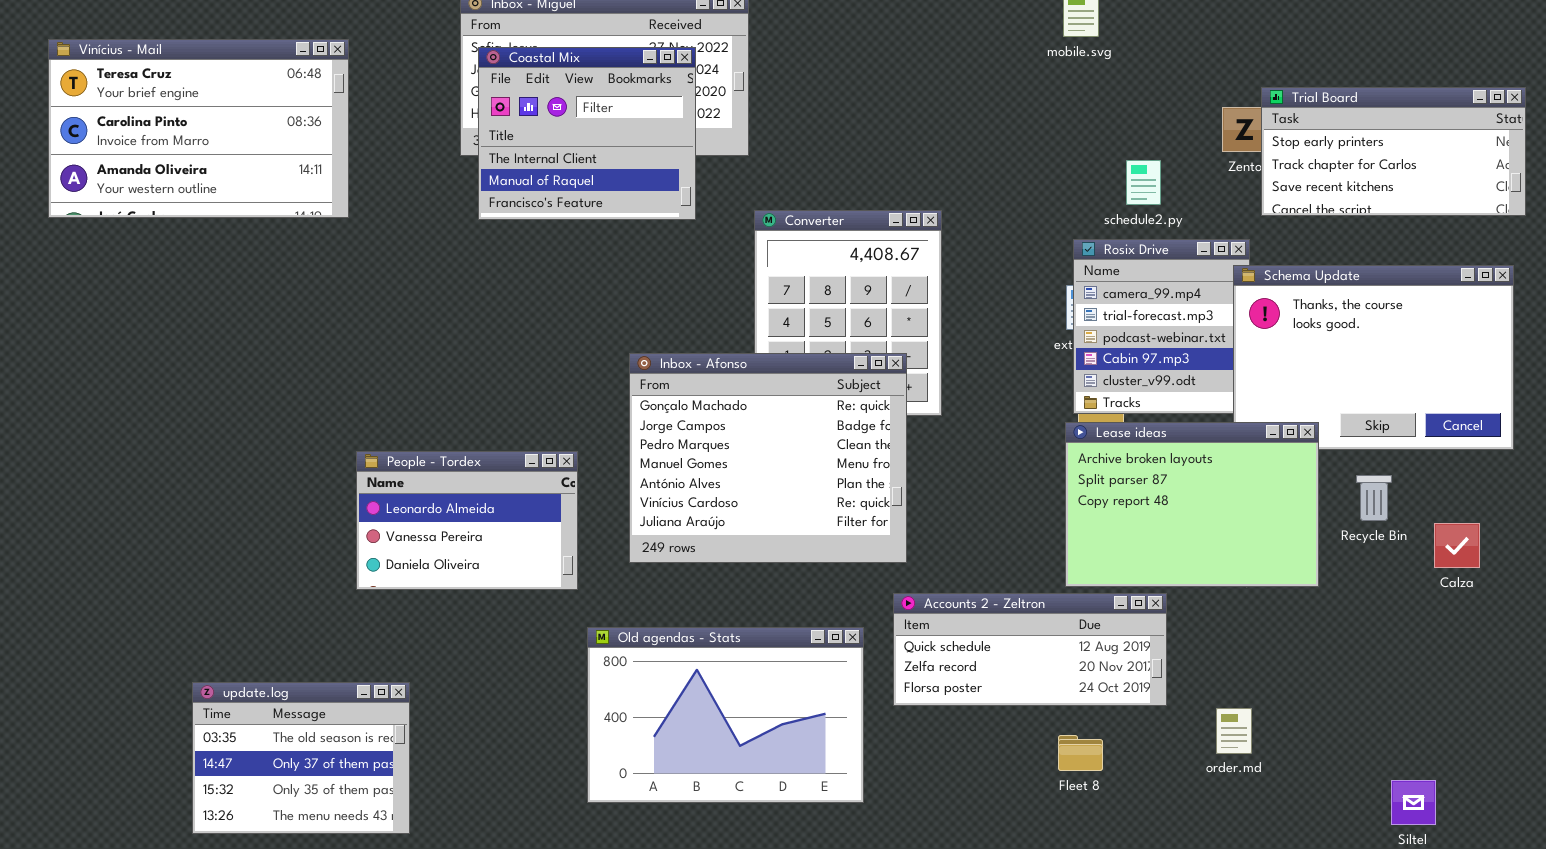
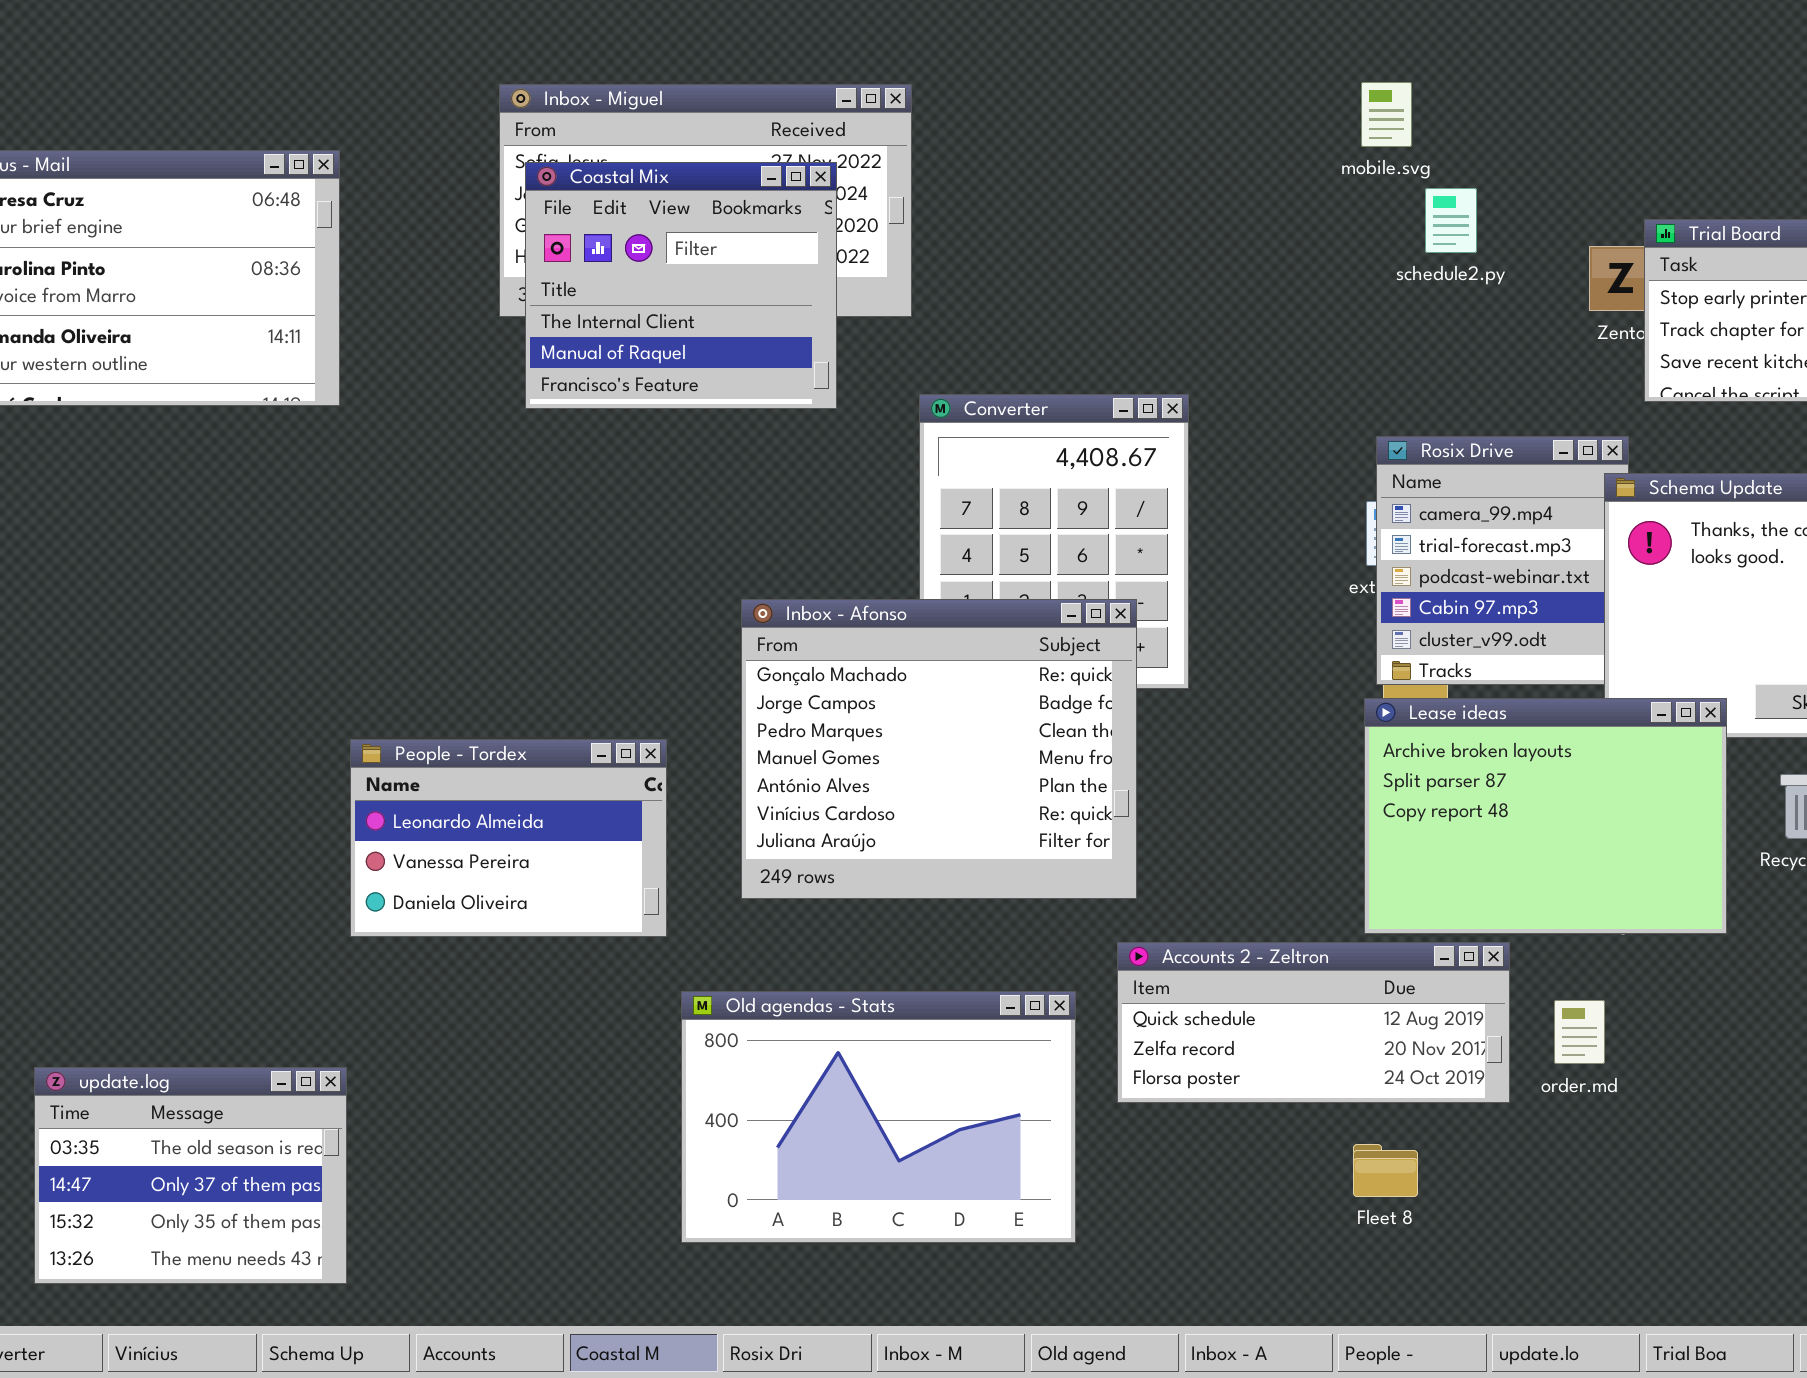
schedule2.py: [1126,160,1161,205] -> [1425,188,1477,253], moved
update.log: [192,682,410,834] -> [34,1067,347,1284], moved
order.md: [1216,708,1252,754] -> [1554,1000,1605,1064], moved

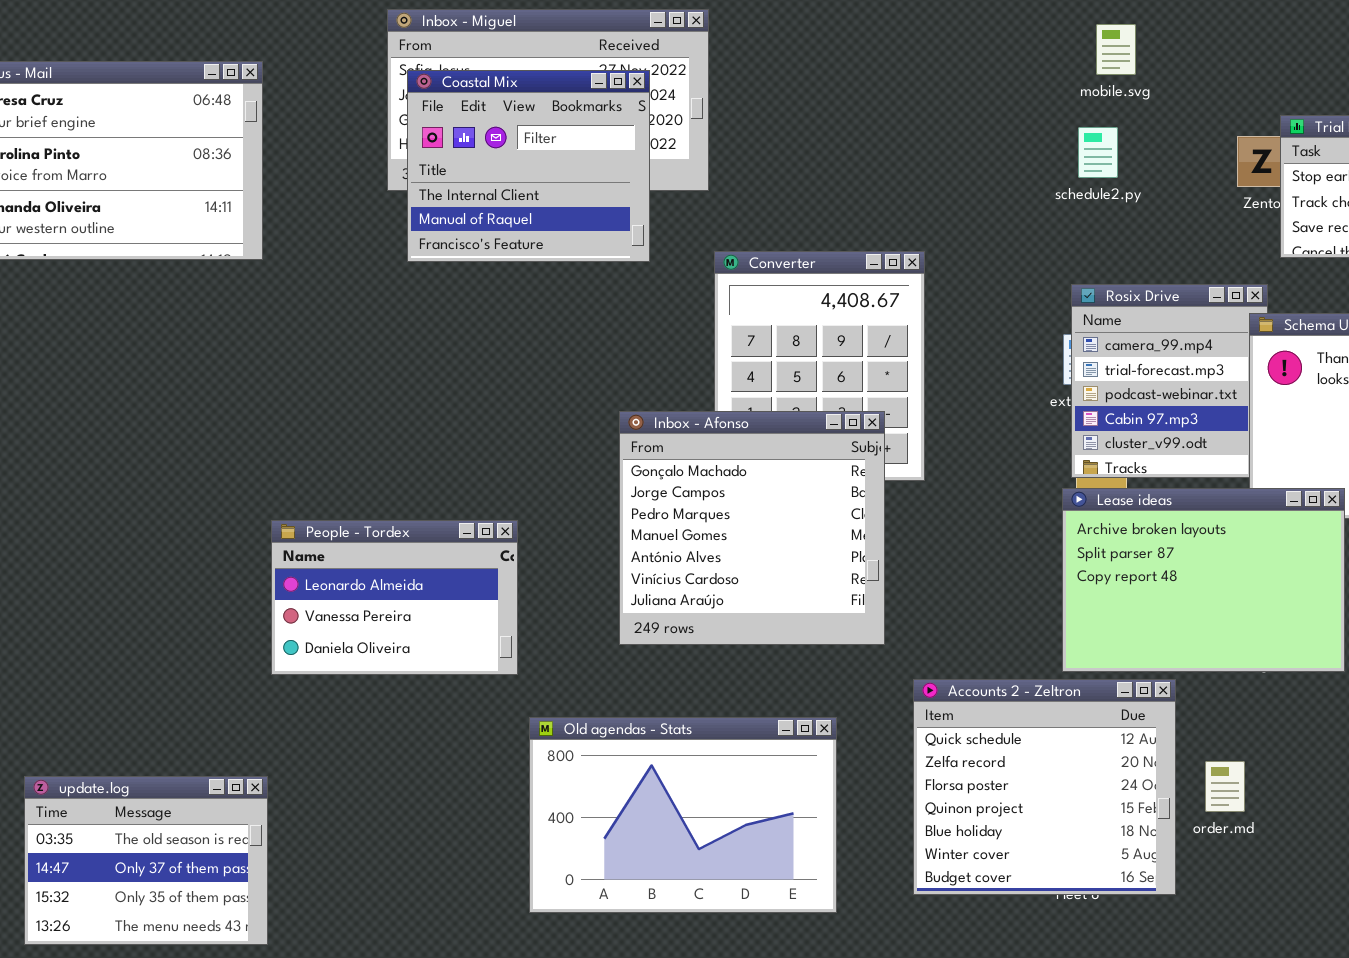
mobile.svg: [1361,82,1412,147] -> [1096,24,1136,75], moved
schedule2.py: [1425,188,1477,253] -> [1078,127,1118,178], moved
Inbox - Afonso: [741,599,1137,899] -> [619,411,885,645], resized
Accounts 2 - Zeltron: [1117,942,1510,1103] -> [913,679,1176,895], resized
order.md: [1554,1000,1605,1064] -> [1205,761,1245,812], moved

